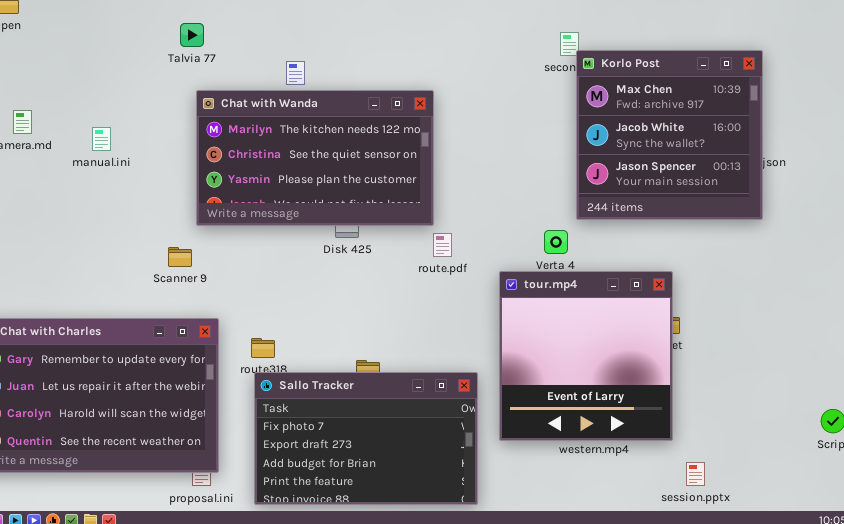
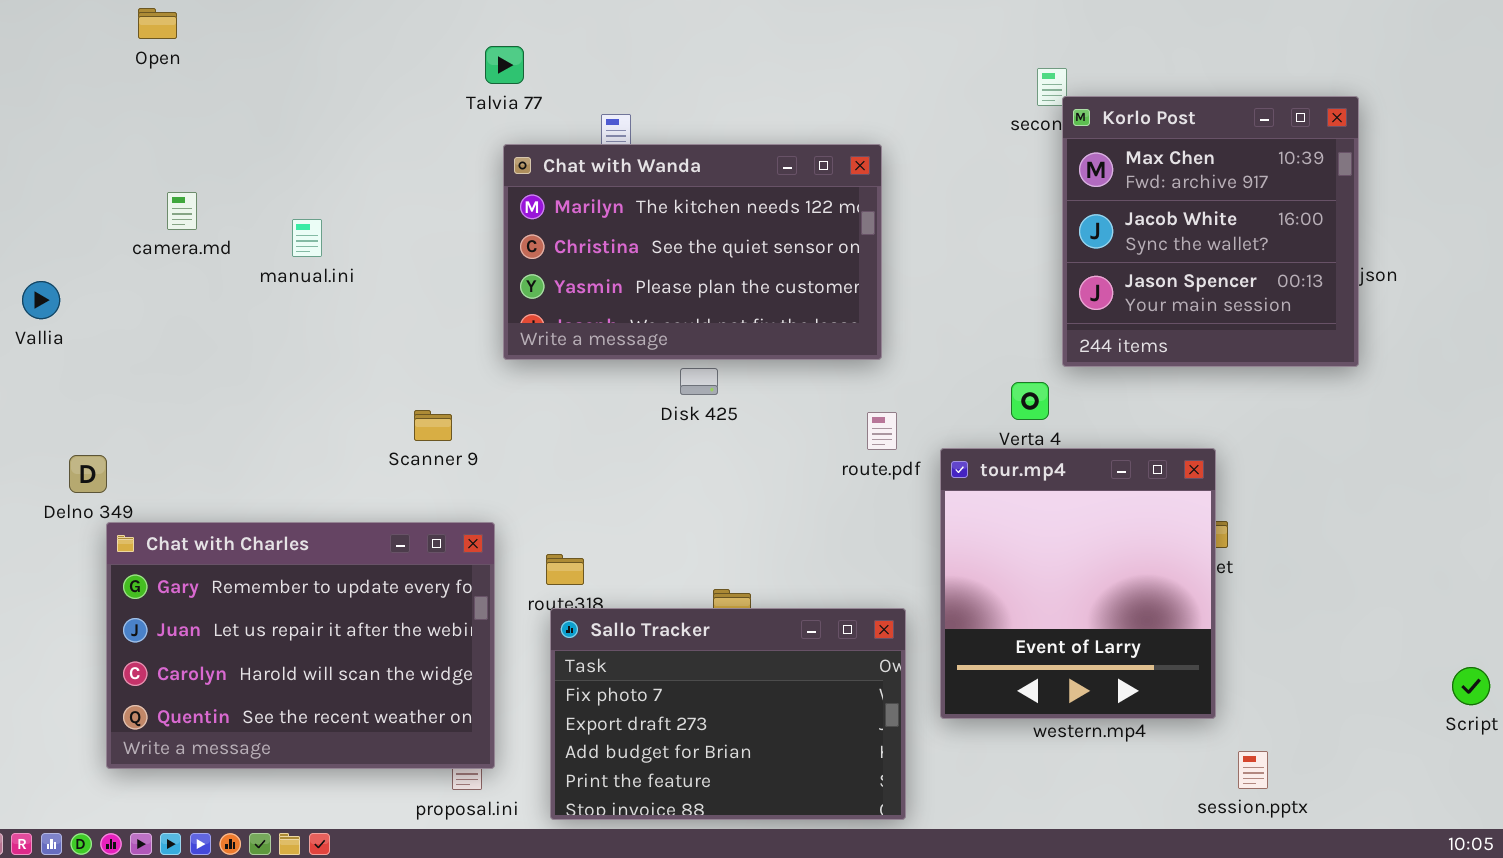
Talvia 77: [180,23,204,47] -> [485,46,524,84], moved
Chat with Wanda: [196,90,434,226] -> [503,144,882,360], moved
route.pdf: [433,233,452,257] -> [867,412,897,450], moved

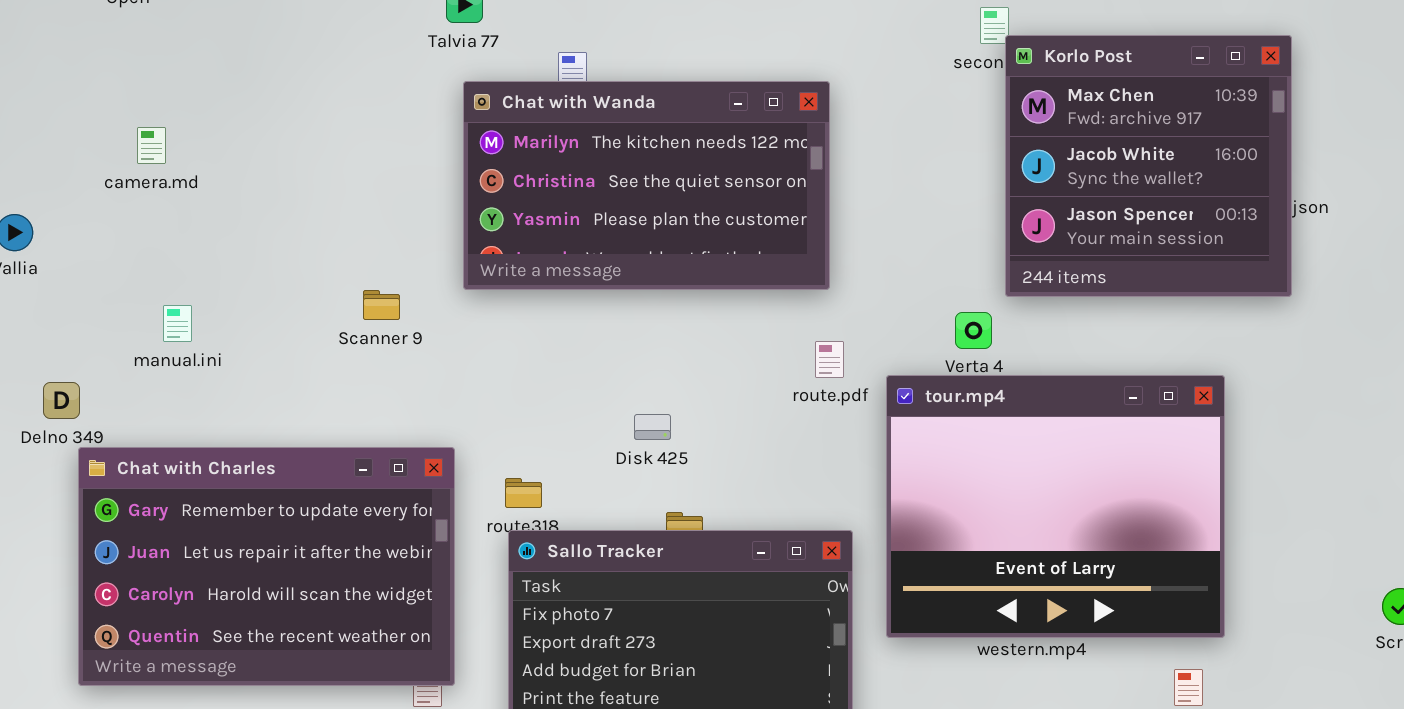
manual.ini: [292,219,322,257] -> [163,305,192,342], moved
Disk 425: [680,368,718,395] -> [634,414,671,440], moved
Scanner 9: [414,410,452,441] -> [363,290,400,320], moved
tour.mp4: [940,448,1216,719] -> [886,375,1225,638], resized

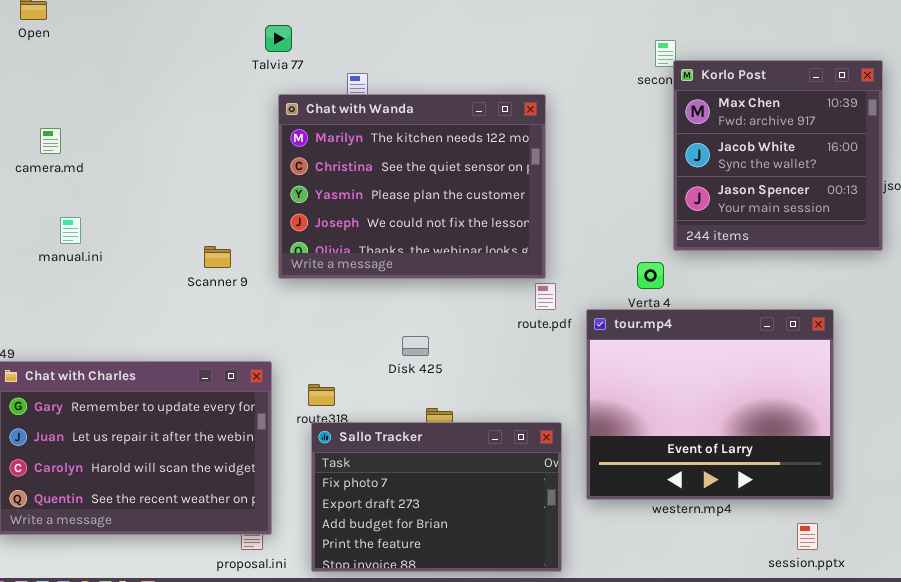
Chat with Wanda: [463,81,830,290] -> [278,94,546,279], resized
manual.ini: [163,305,192,342] -> [60,217,81,244], moved

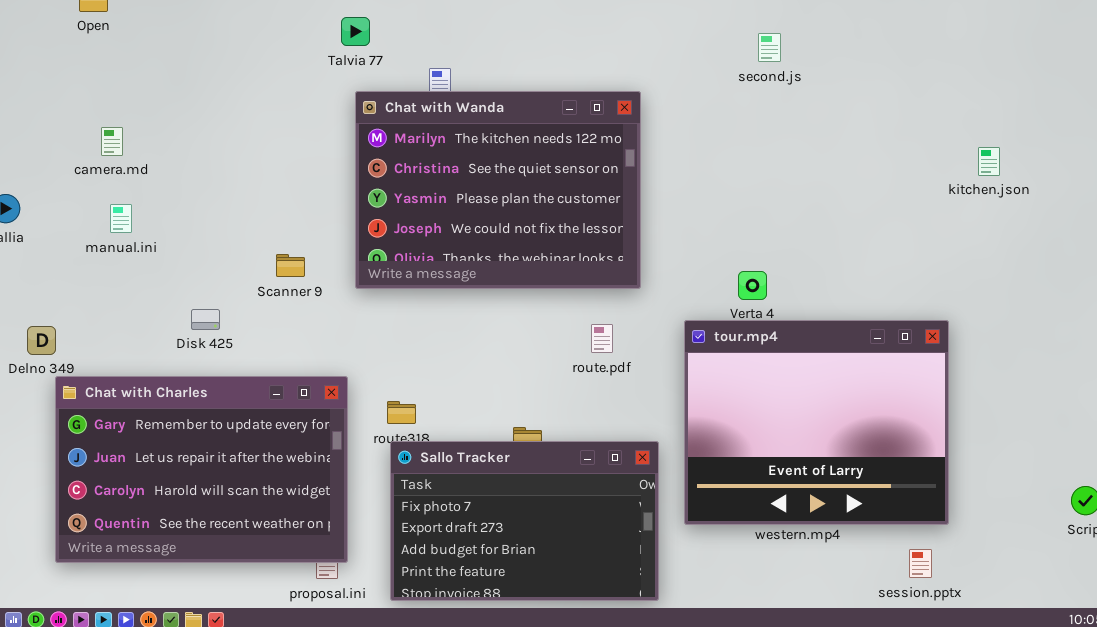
Korlo Post: [673,60,883,251] -> none, closed
manual.ini: [60,217,81,244] -> [110,204,132,233], moved
route.pdf: [535,283,556,310] -> [591,324,613,353], moved
Disk 425: [402,336,429,356] -> [191,309,220,330], moved

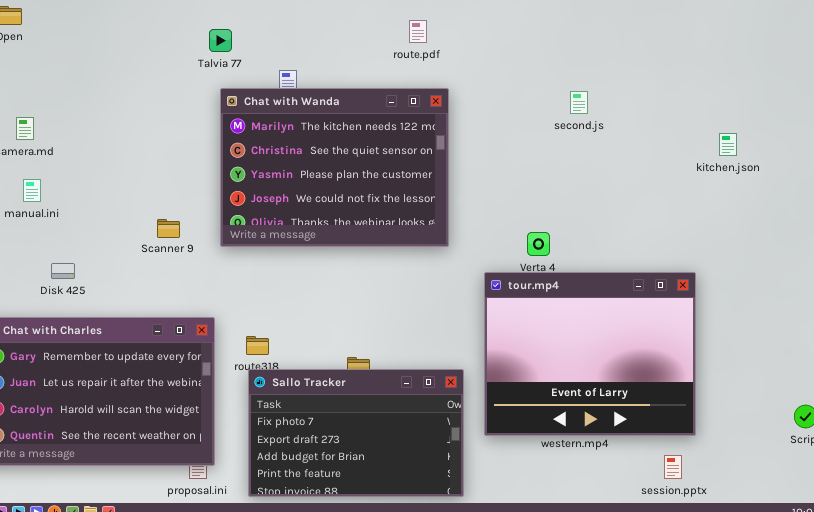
second.js: [758,33,781,62] -> [570,91,588,114], moved
Disk 425: [191,309,220,330] -> [51,263,75,279], moved
route.pdf: [591,324,613,353] -> [409,20,427,43], moved

